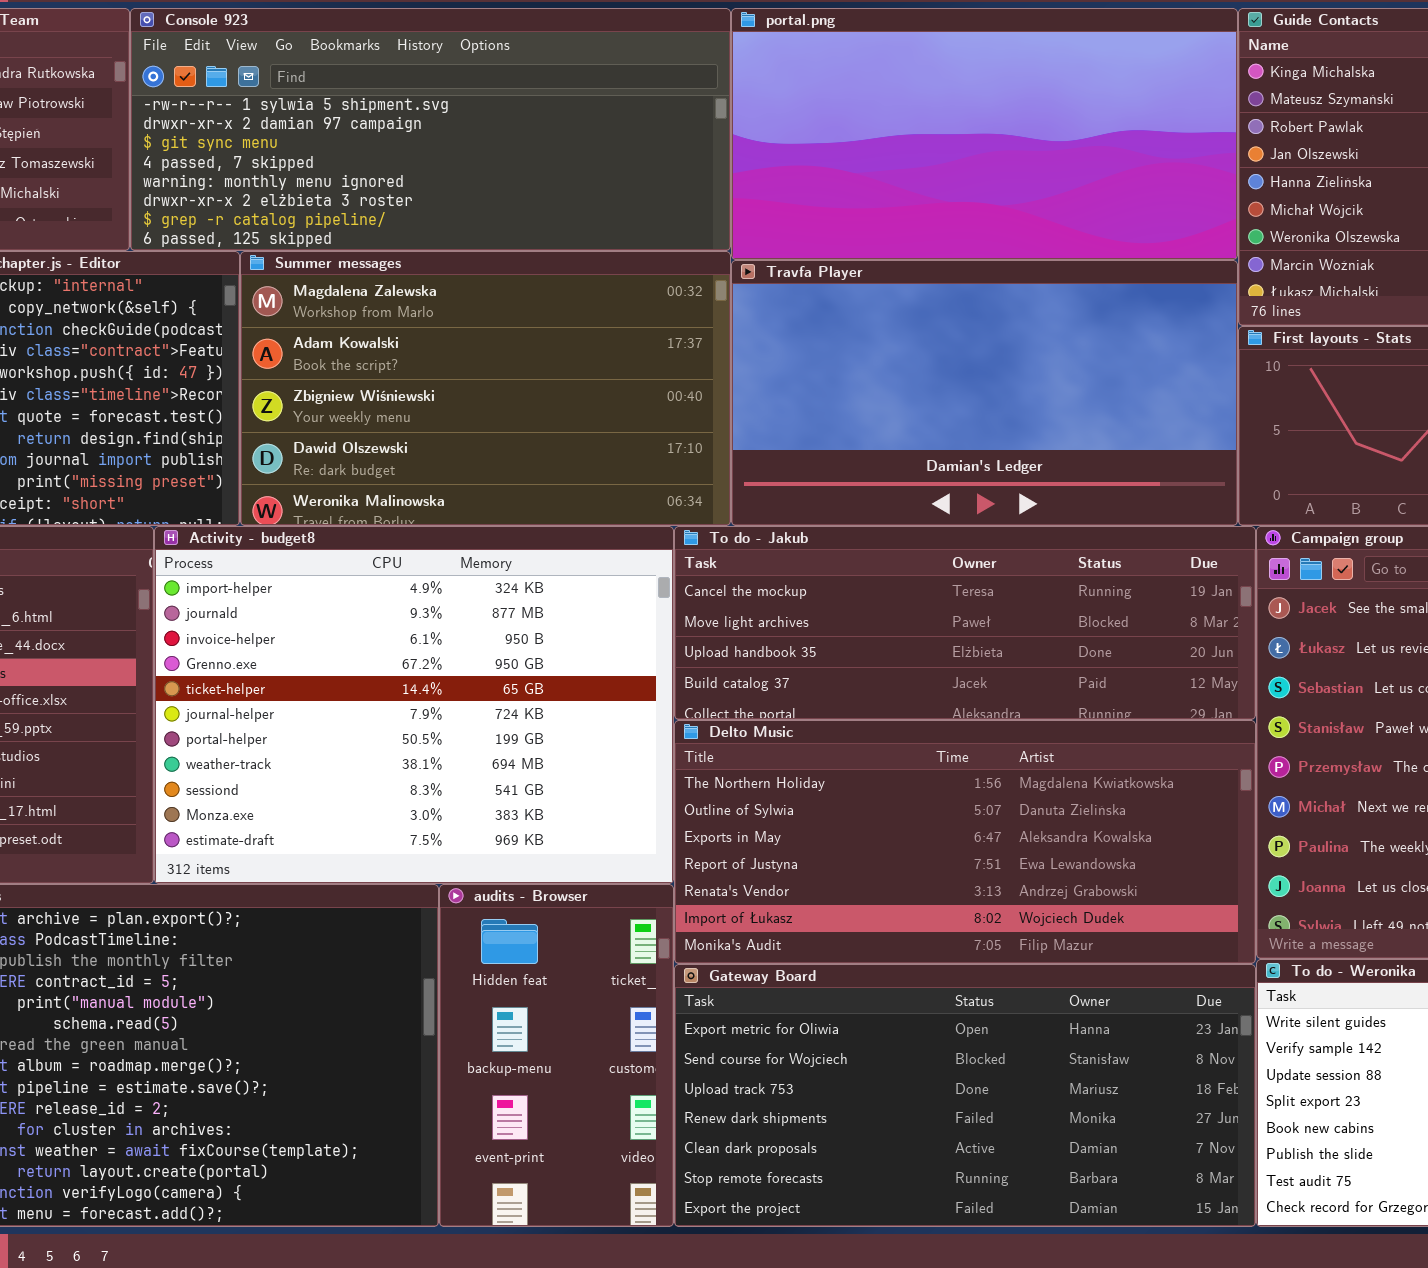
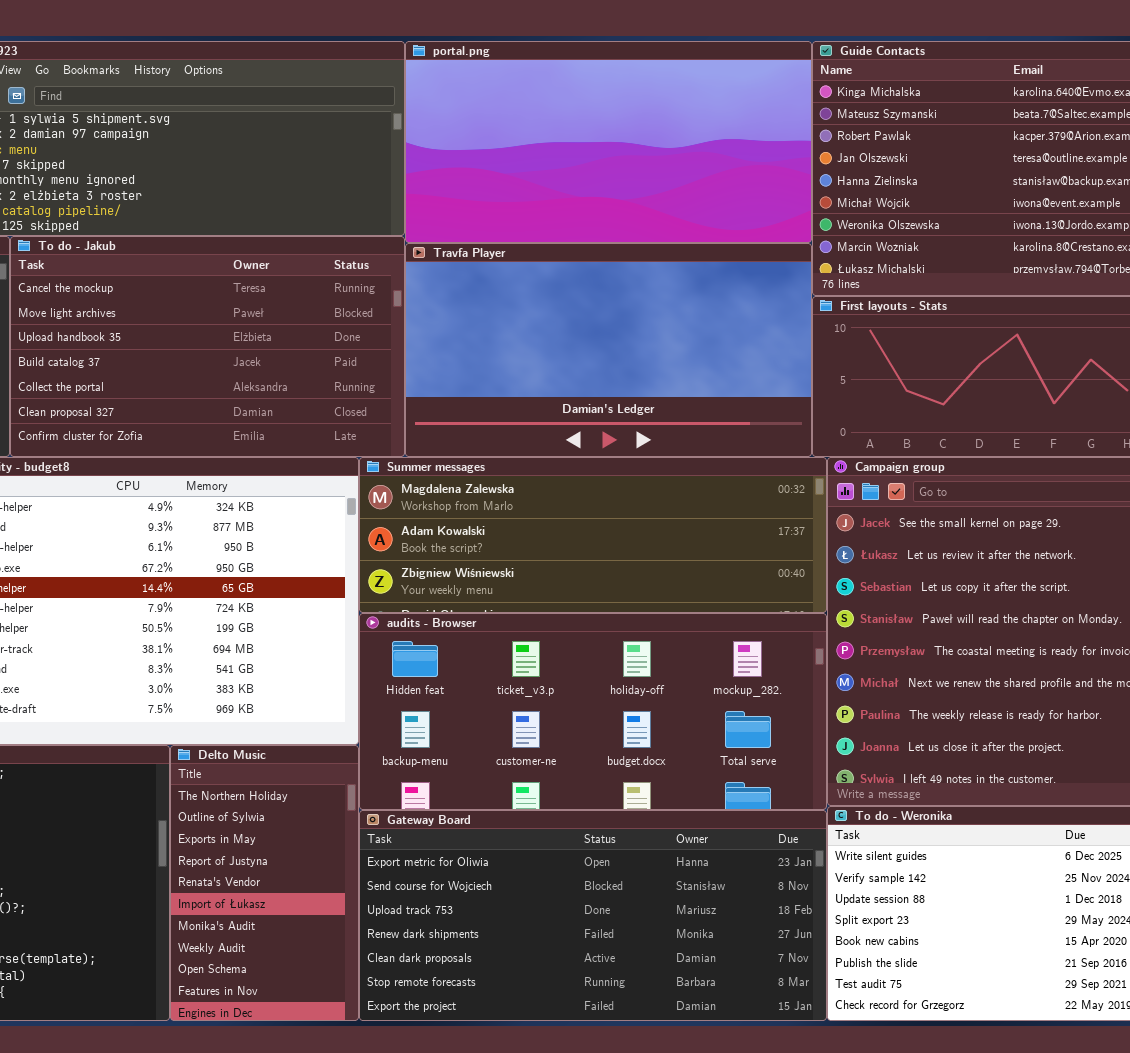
Summer messages: [240,251,731,526] -> [359,457,827,613], moved, resized
To do - Jakub: [674,526,1256,720] -> [10,236,405,457], moved, resized
Delto Music: [674,720,1256,964] -> [170,745,359,1021], moved, resized
audits - Browser: [439,884,674,1227] -> [359,613,827,810], moved, resized

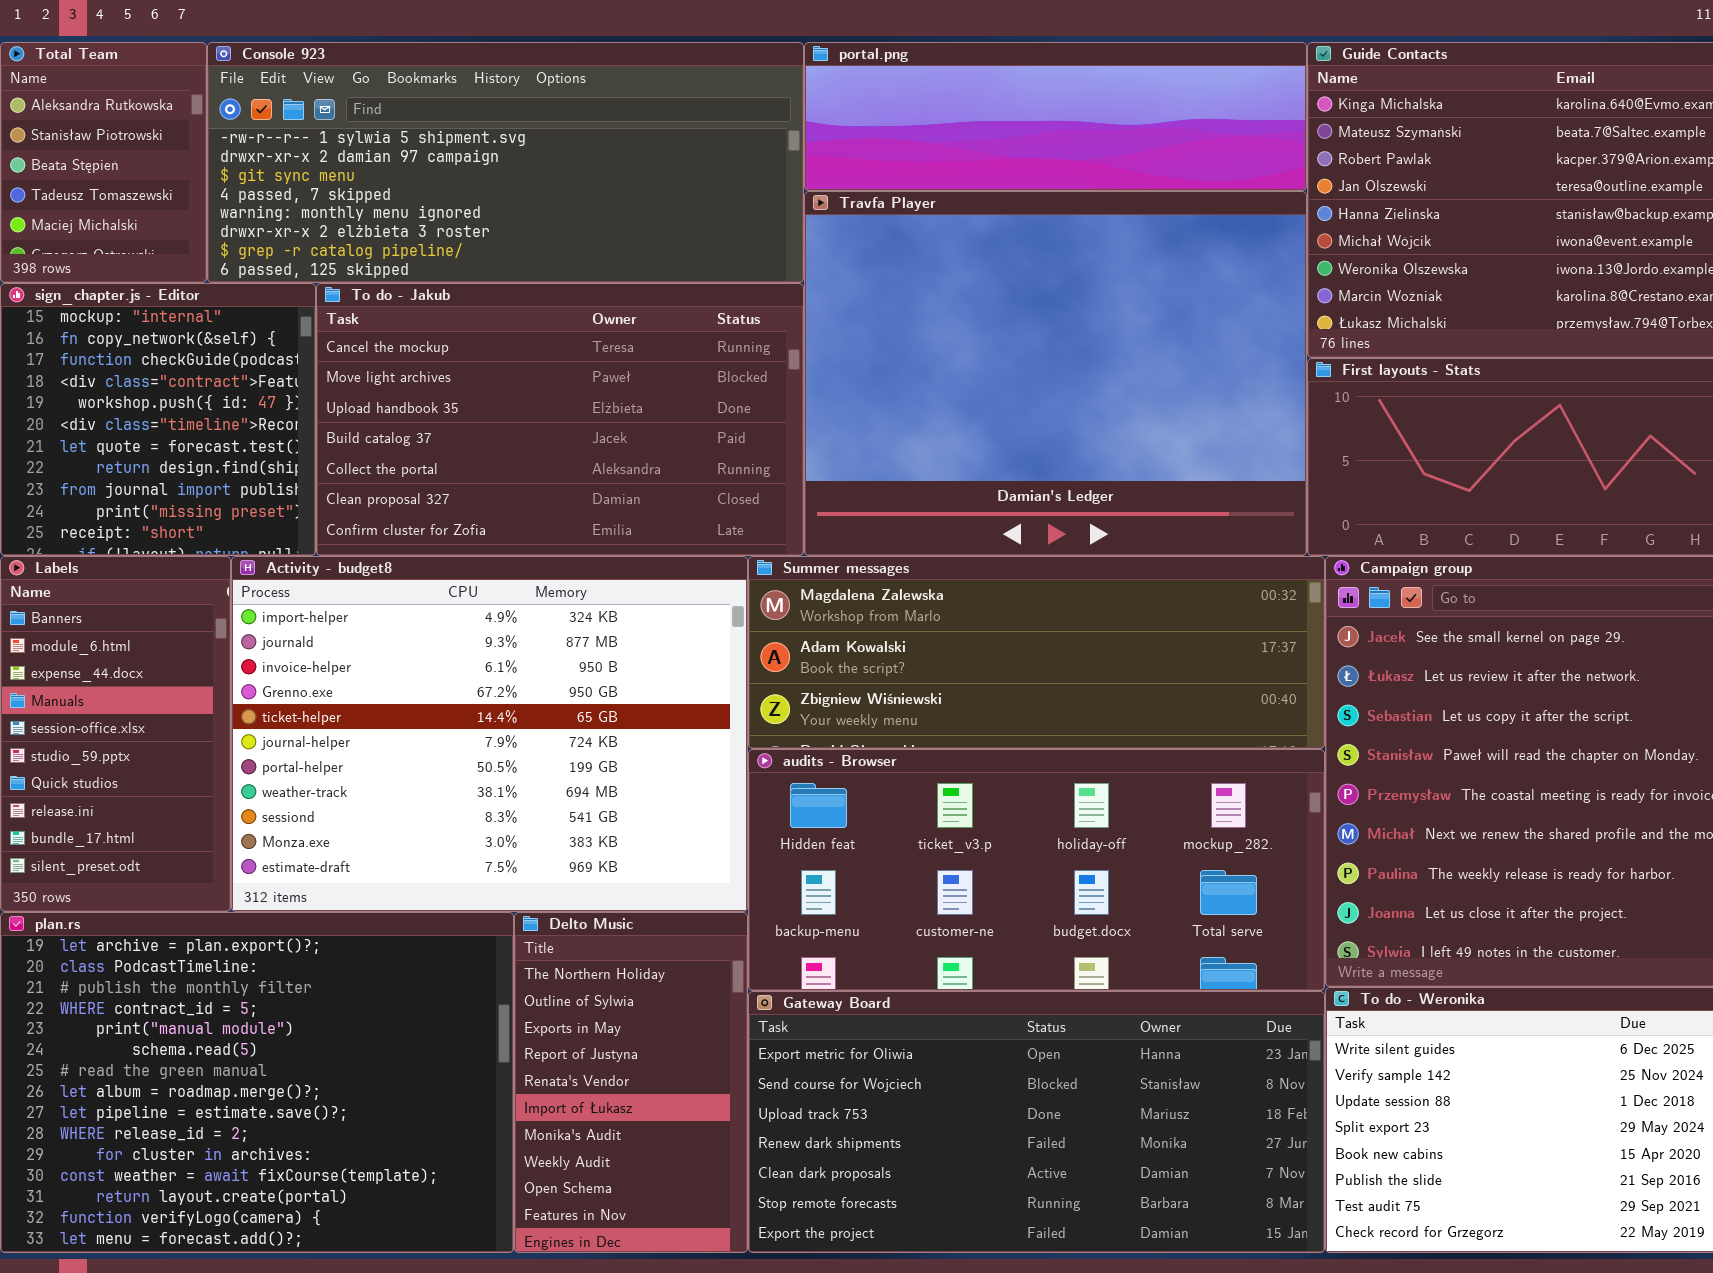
portal.png: [405,41,812,243] -> [804,42,1307,191], resized
Travfa Player: [405,243,812,457] -> [804,191,1307,556], resized

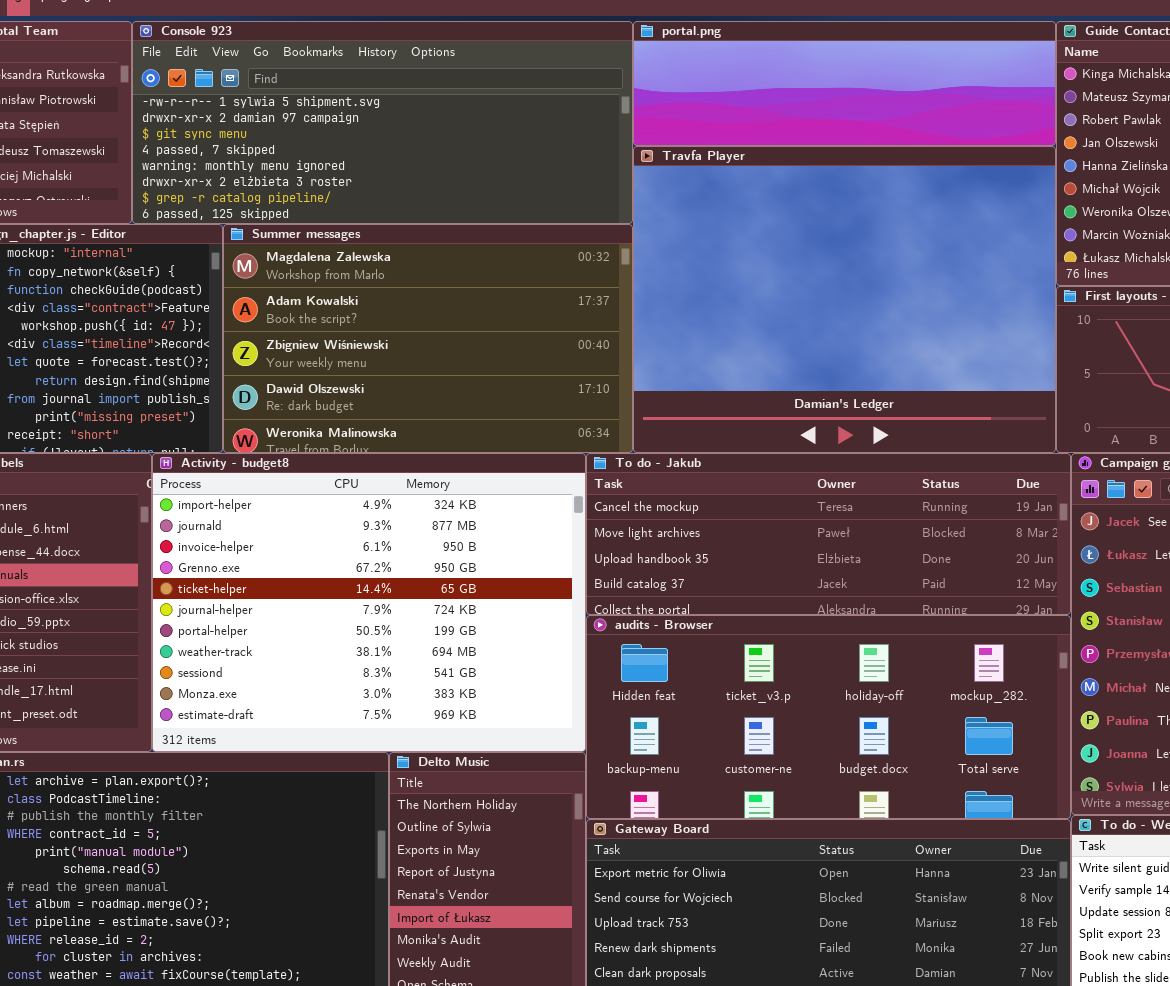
To do - Jakub: [316,283,804,556] -> [586,453,1071,615], moved, resized
Summer messages: [748,556,1325,749] -> [223,224,633,453], moved, resized

